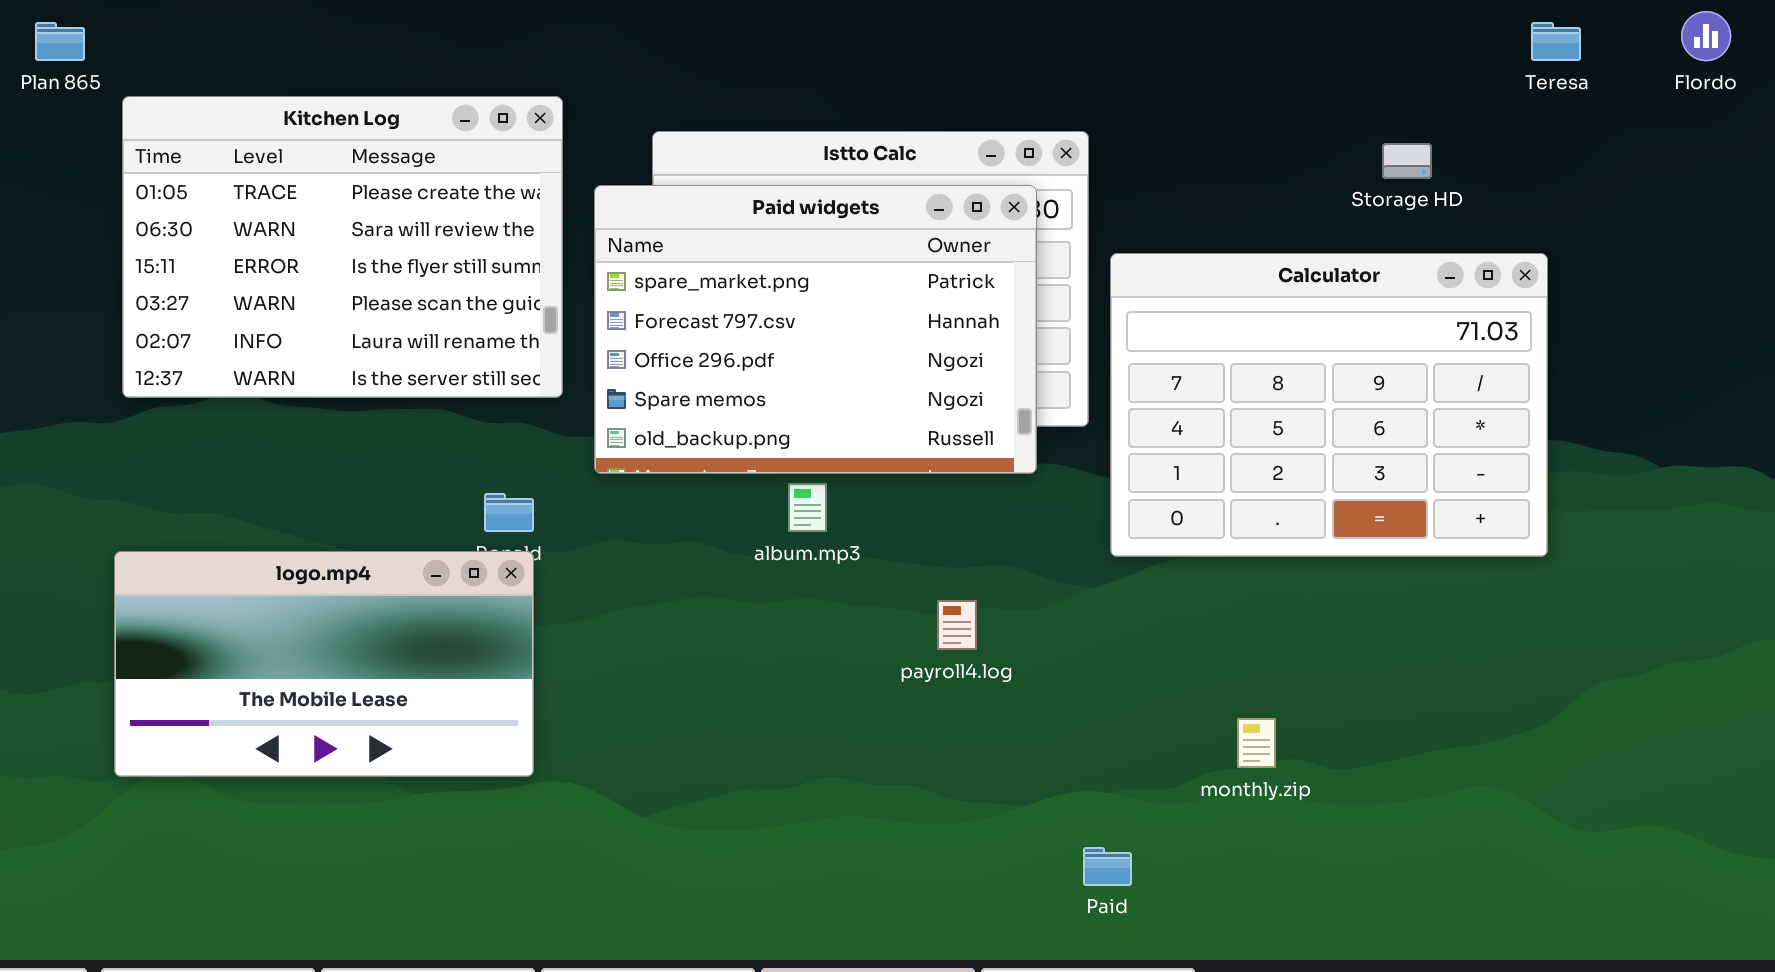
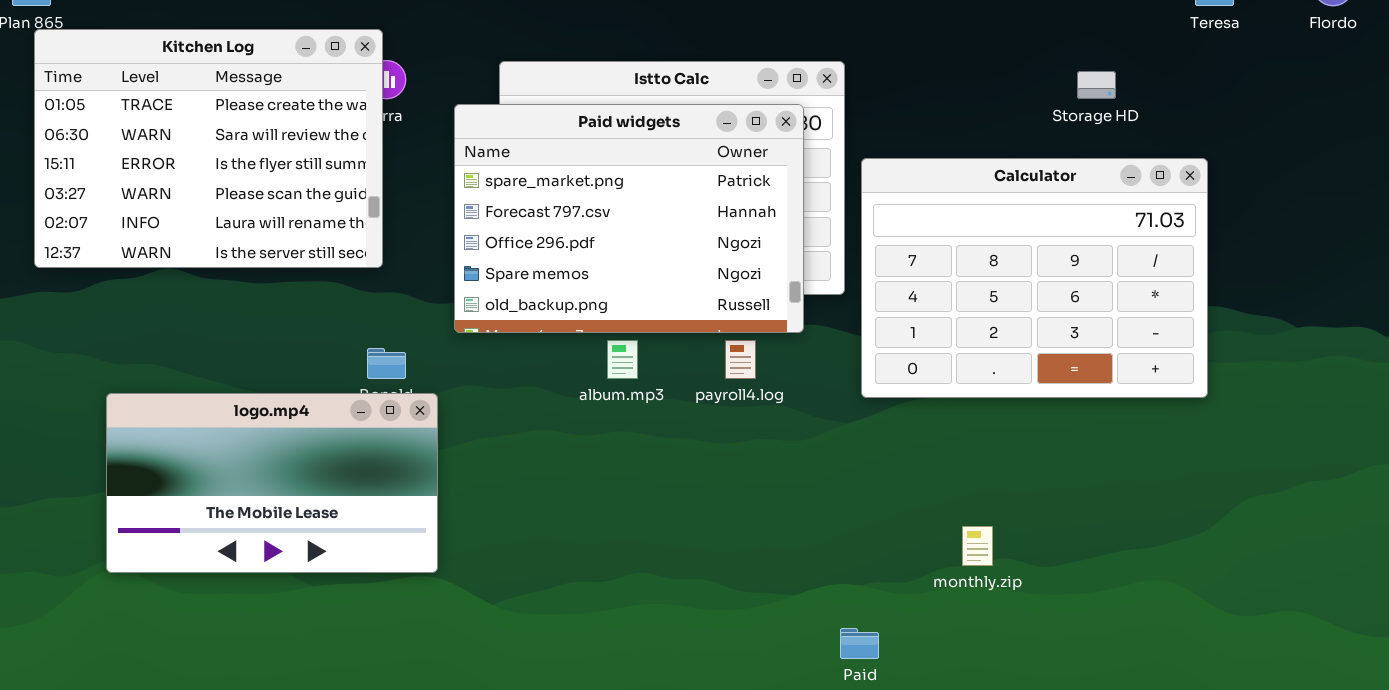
Kitchen Log: [122,96,563,398] -> [34,29,383,268], moved
logo.mp4: [114,551,534,777] -> [106,393,438,573], moved
payroll4.log: [937,600,977,650] -> [725,340,756,379], moved

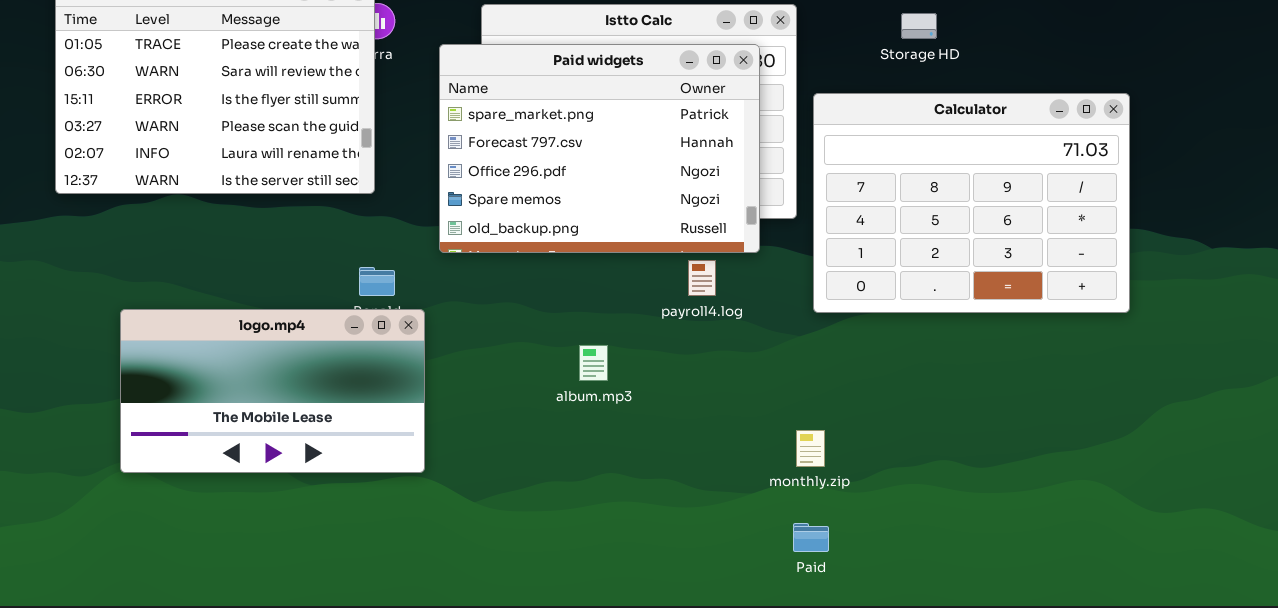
Storage HD: [1077,71,1116,99] -> [901,13,937,39], moved
album.mp3: [607,340,638,379] -> [579,345,608,381], moved
monthly.zip: [962,526,993,566] -> [796,430,825,467], moved

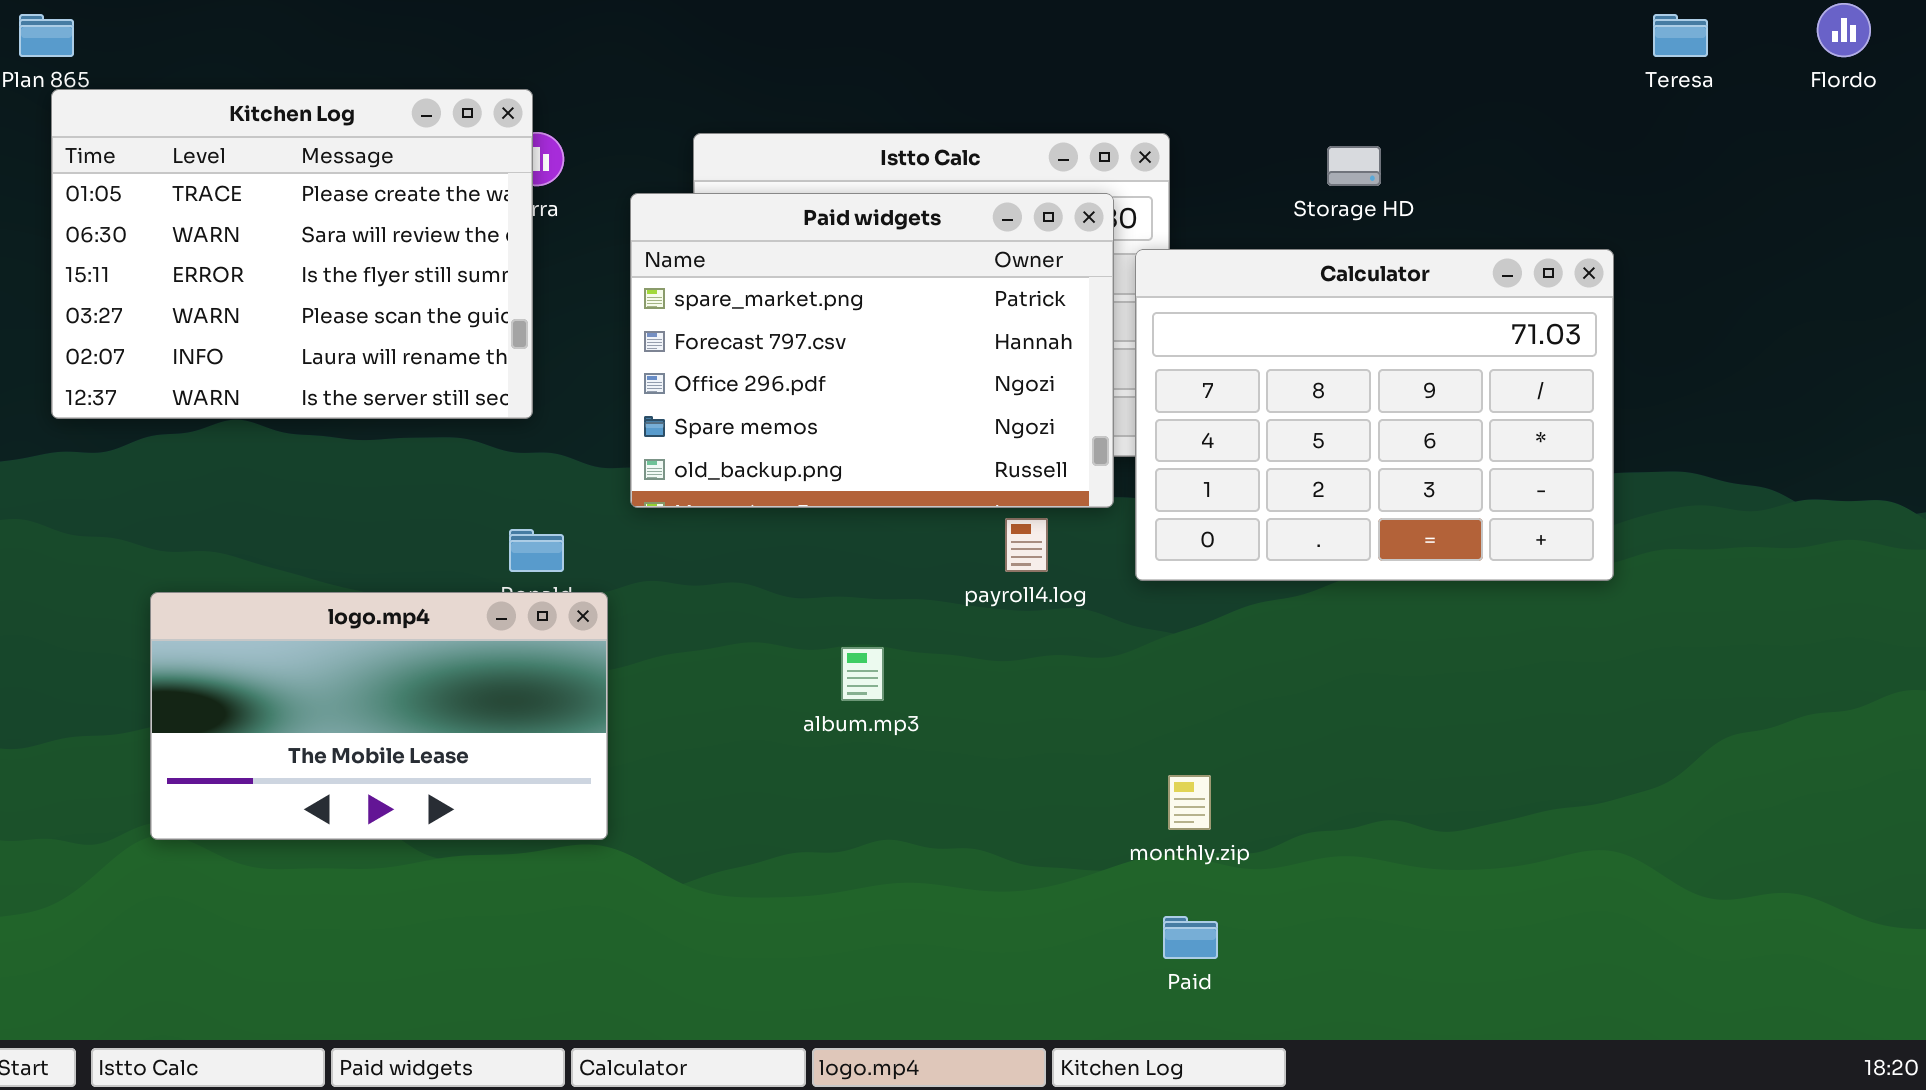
Calculator: [813,93,1130,313] -> [1135,249,1614,581], moved

